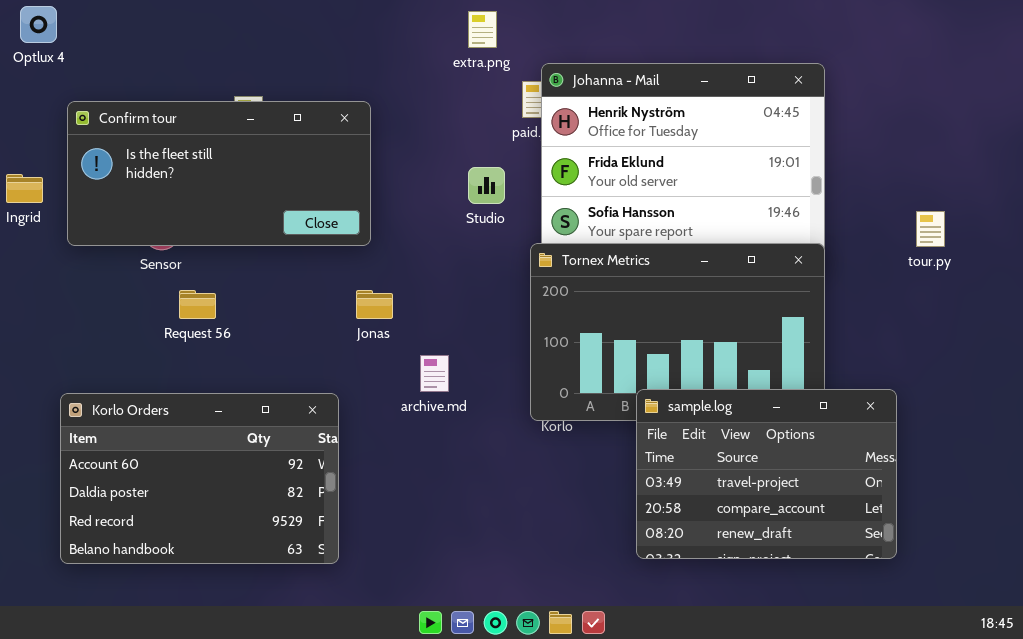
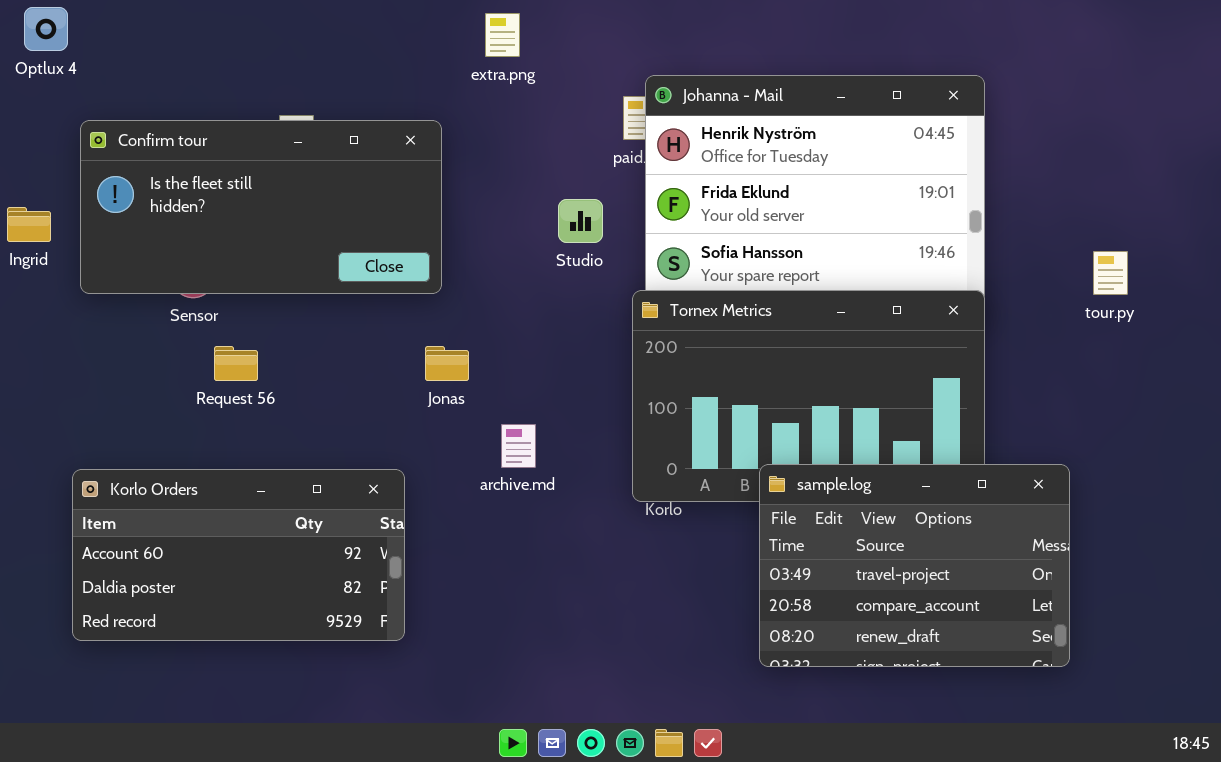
extra.png: [468,11,497,48] -> [485,13,520,57], moved
Korlo Orders: [60,393,339,564] -> [72,469,405,641], resized

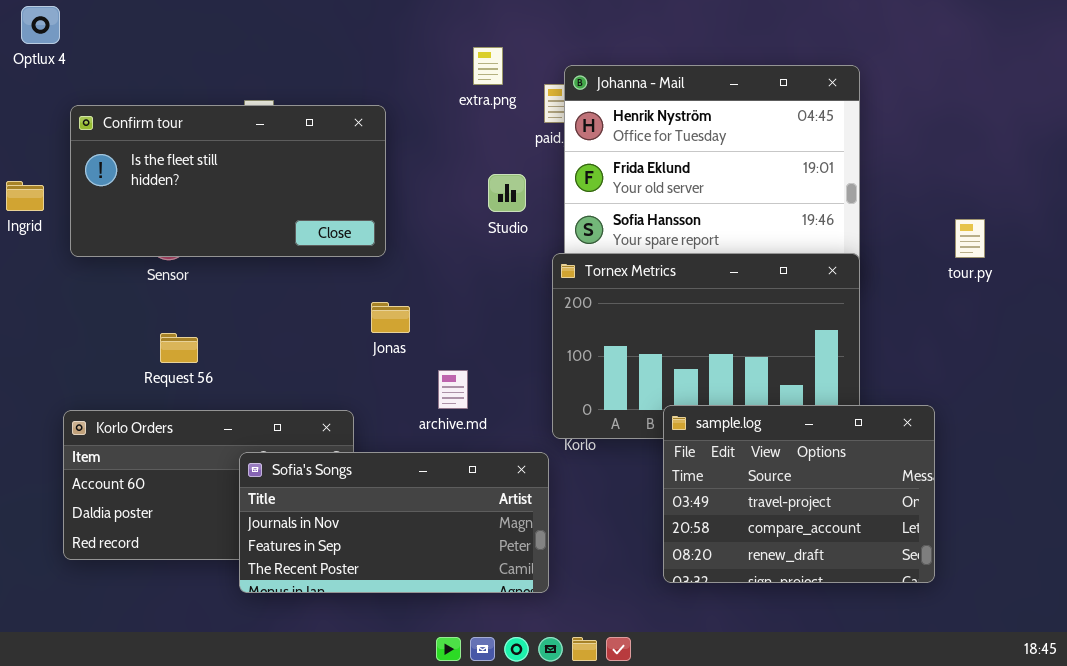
extra.png: [485,13,520,57] -> [473,47,503,85], moved
Request 56: [214,346,258,381] -> [160,333,198,363], moved
Sofia's Songs: none -> [239,452,549,593], opened

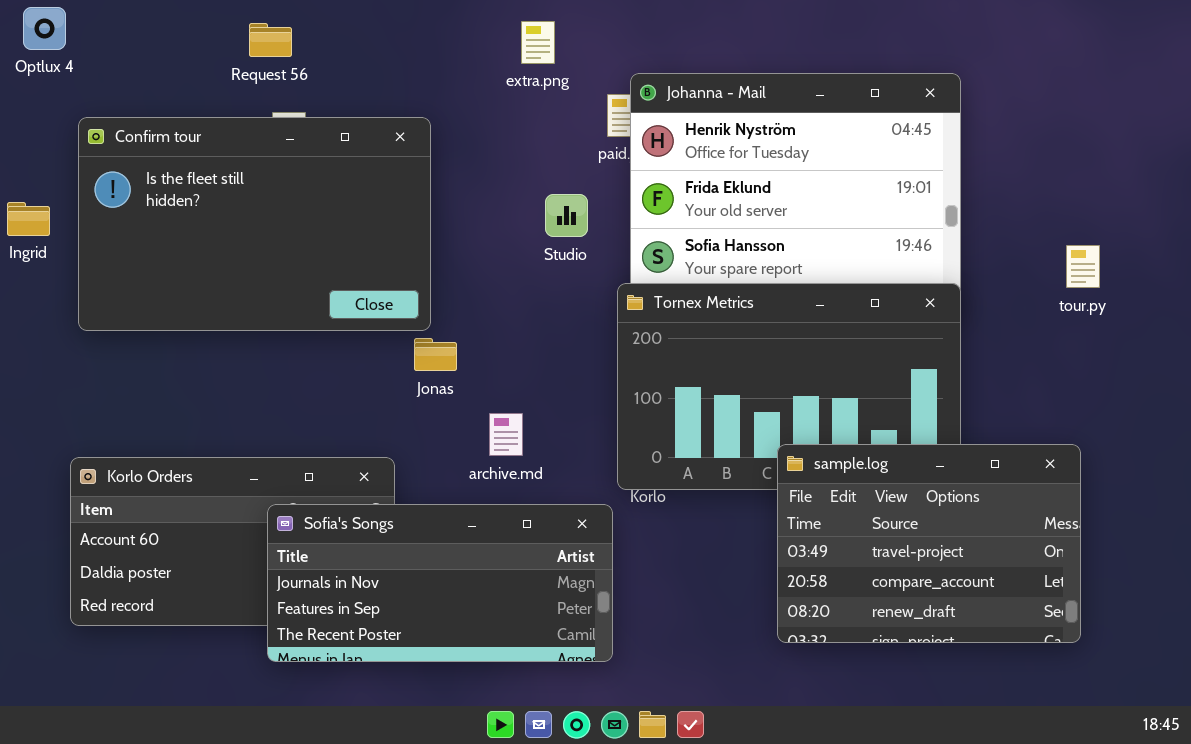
extra.png: [473,47,503,85] -> [521,21,555,64], moved
Confirm tour: [70,105,386,257] -> [78,117,431,331], resized
Request 56: [160,333,198,363] -> [249,23,292,57], moved
sample.log: [663,405,935,583] -> [777,444,1081,643], moved

